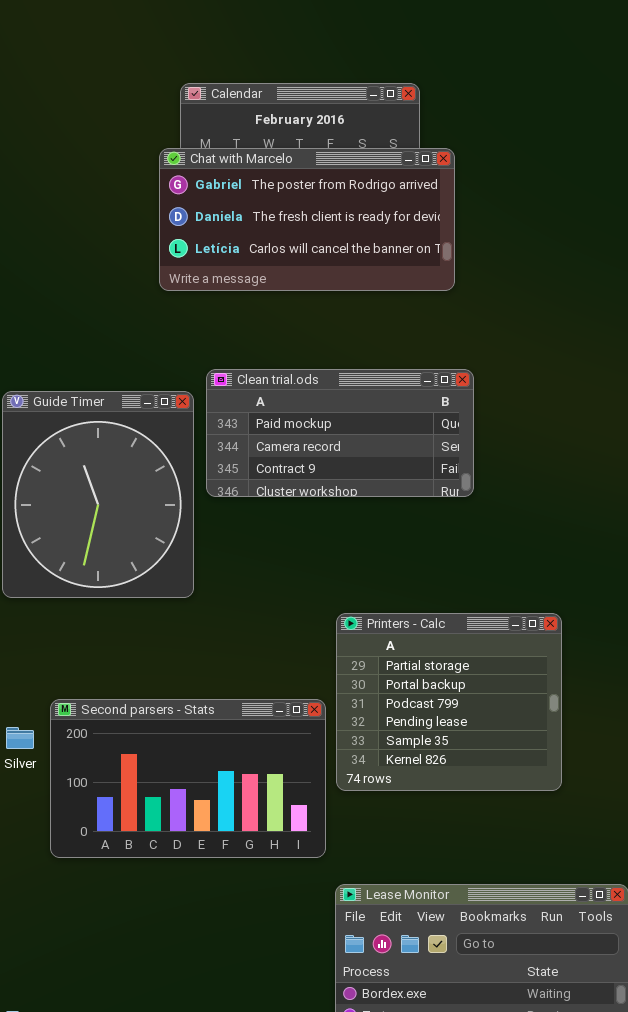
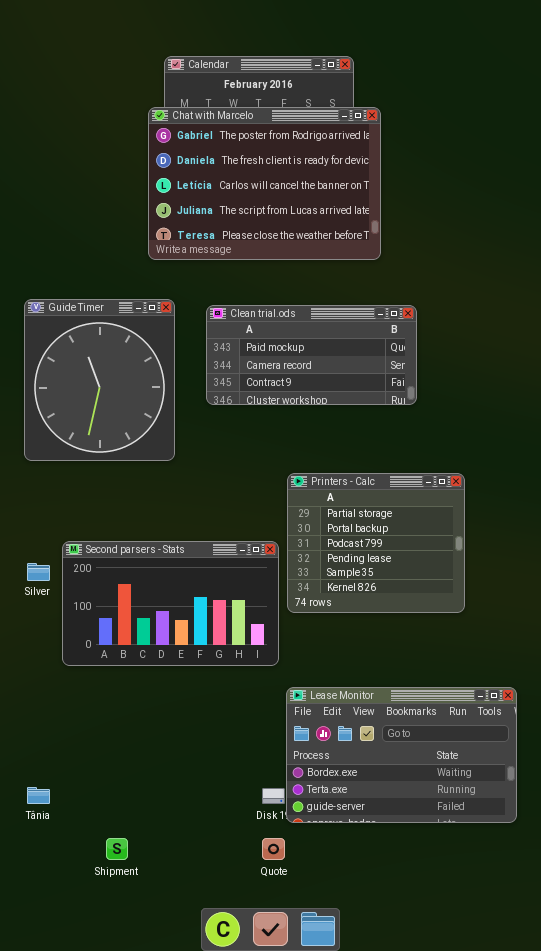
Chat with Marcelo: [159,148,455,291] -> [148,107,381,260], resized
Clean trial.ods: [206,369,474,497] -> [206,305,417,405], moved

